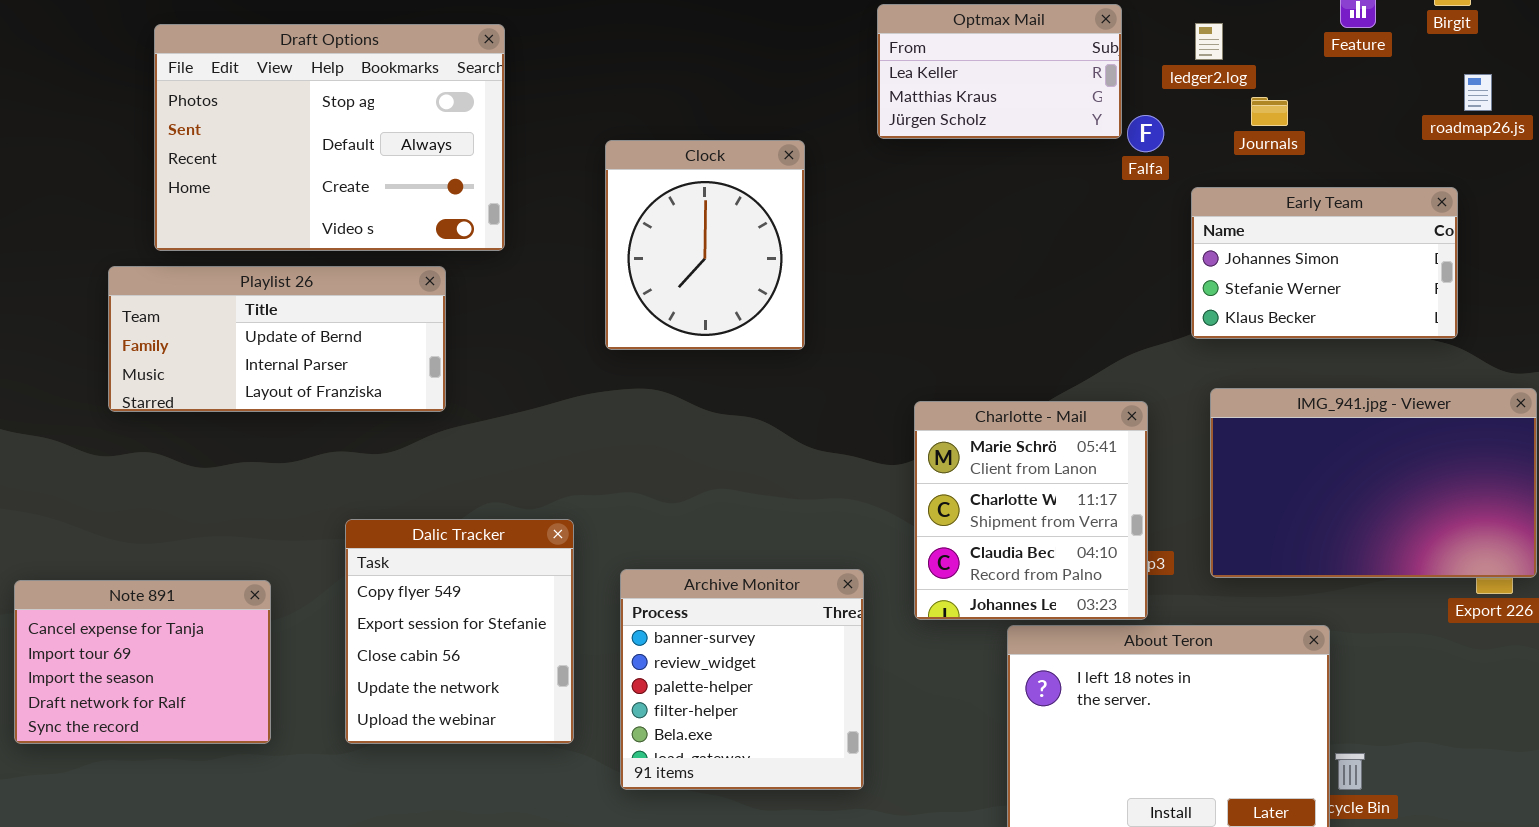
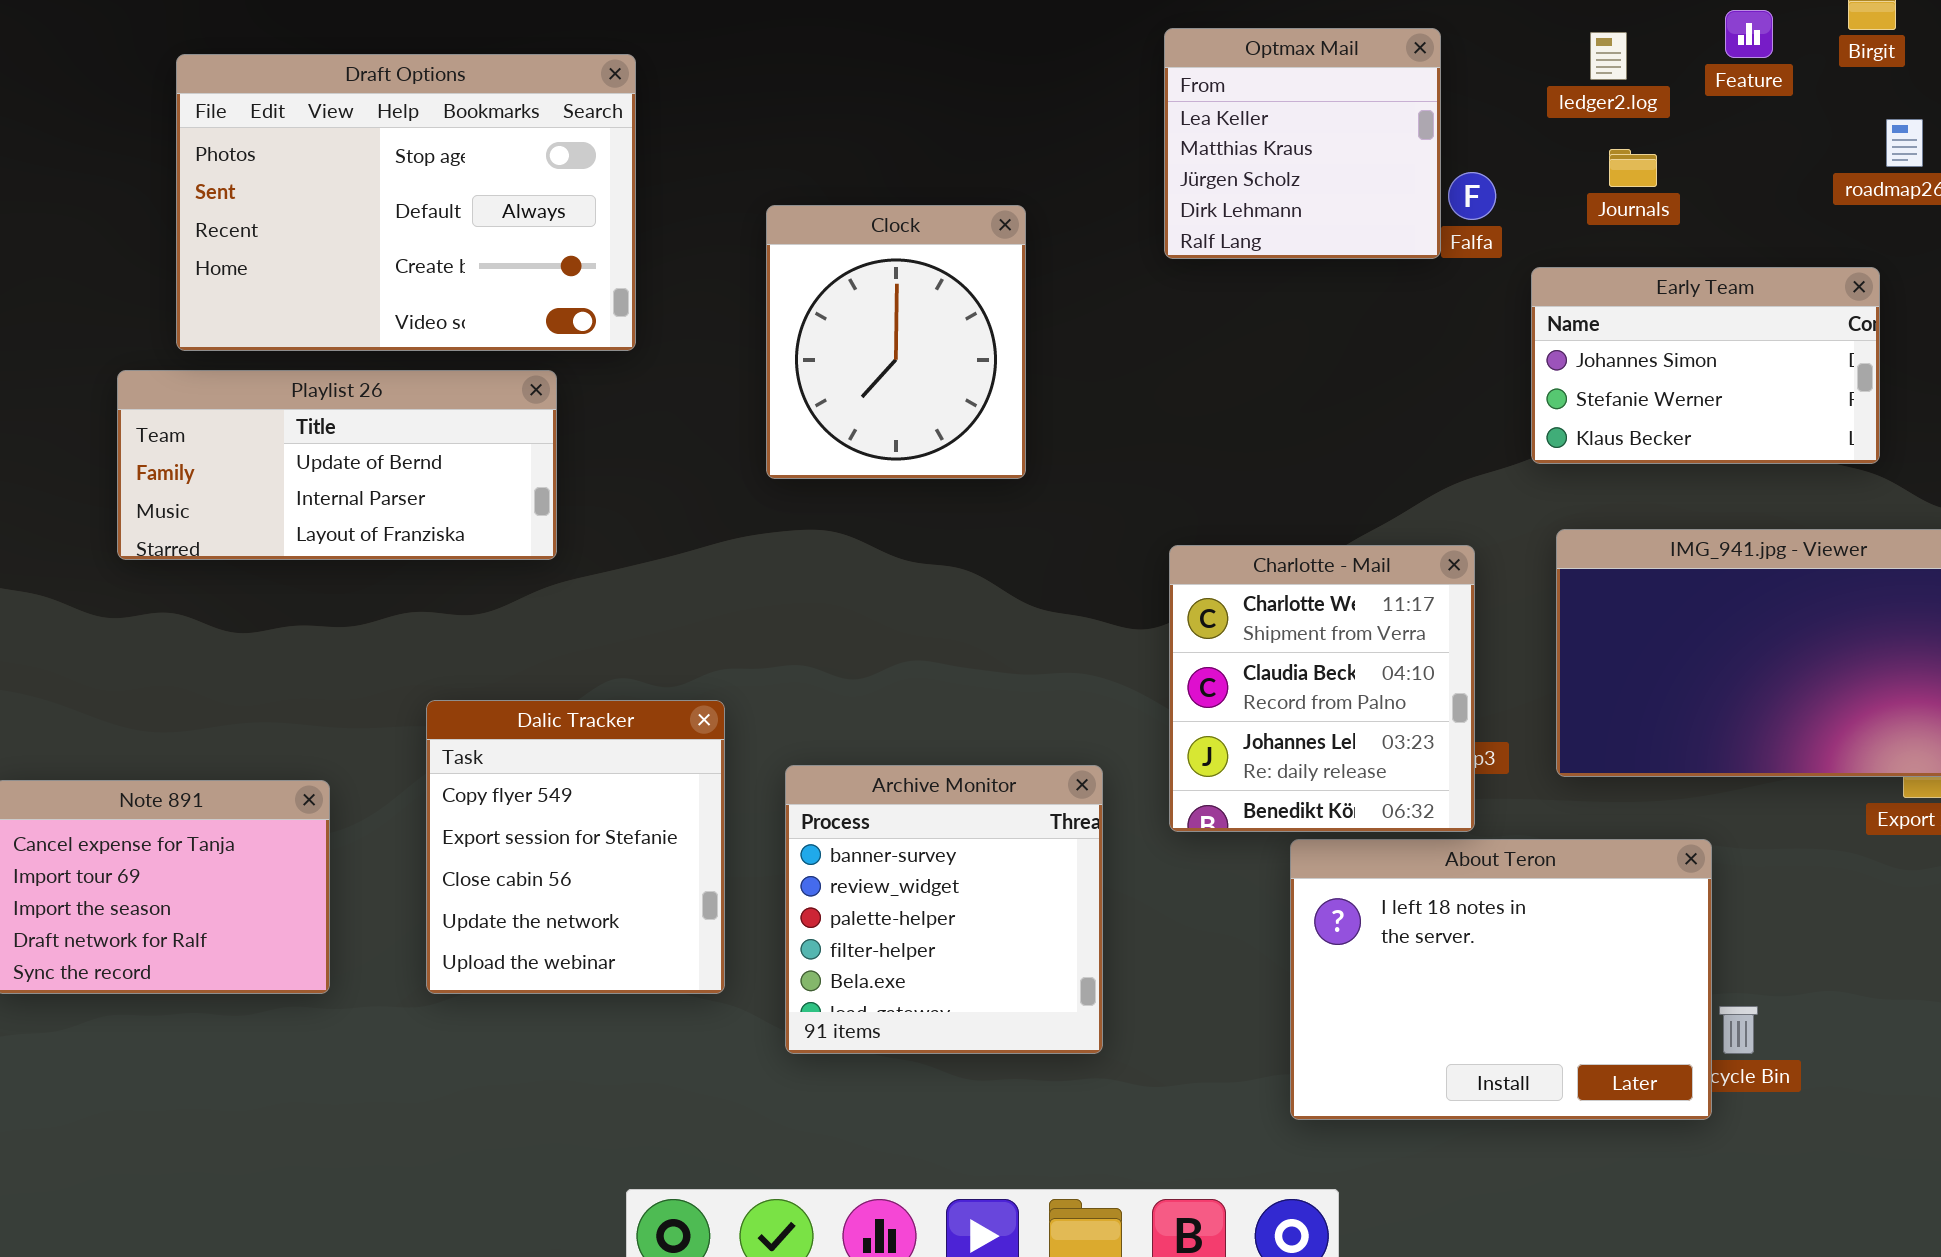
Optmax Mail: [877,4,1122,139] -> [1164,28,1441,259], resized
ledger2.log: [1195,23,1223,60] -> [1590,32,1627,80], moved
Charlotte - Mail: [914,401,1148,620] -> [1169,545,1475,832], scrolled down 1 row

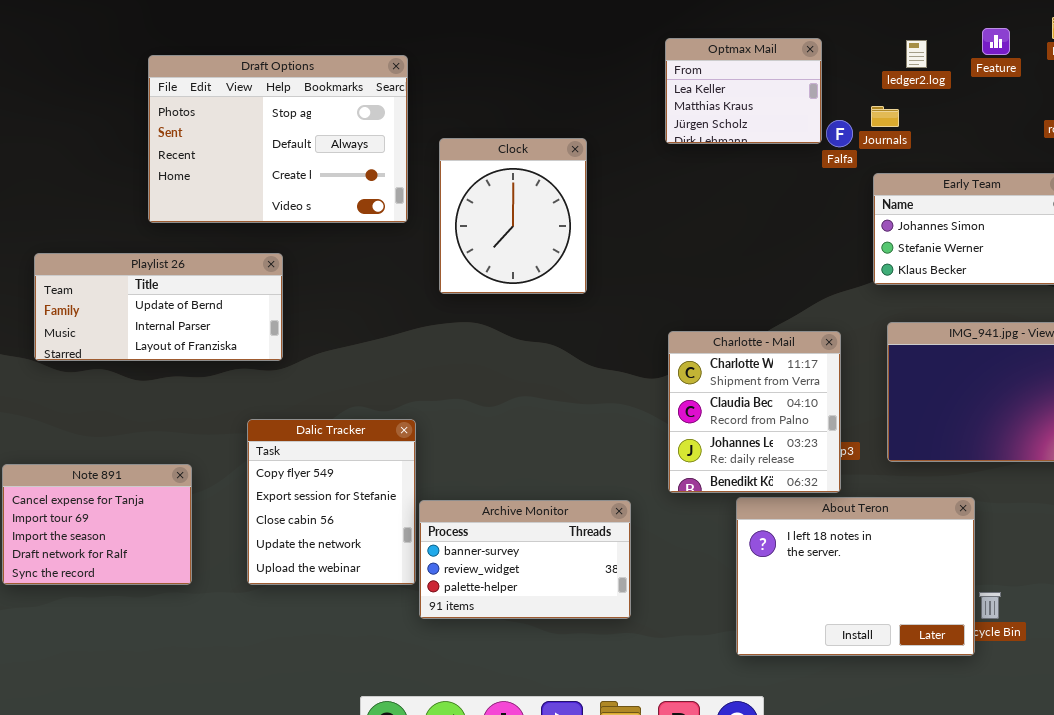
Optmax Mail: [1164,28,1441,259] -> [665,38,822,144], resized
Draft Options: [176,54,636,351] -> [148,55,408,223], moved
Journals: [1609,149,1657,187] -> [871,106,899,127], moved
Playlist 26: [117,370,557,560] -> [34,253,283,361], moved
Archive Monitor: [785,765,1103,1054] -> [419,500,631,619], resized

